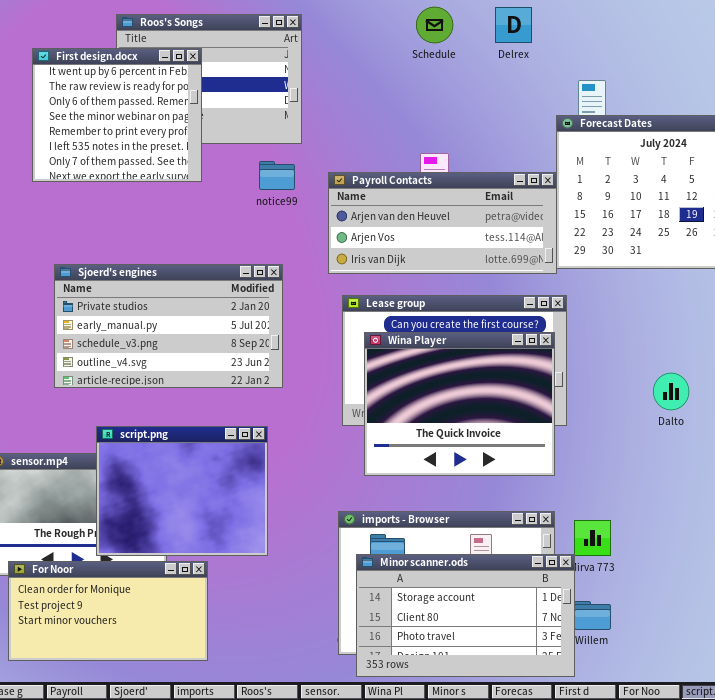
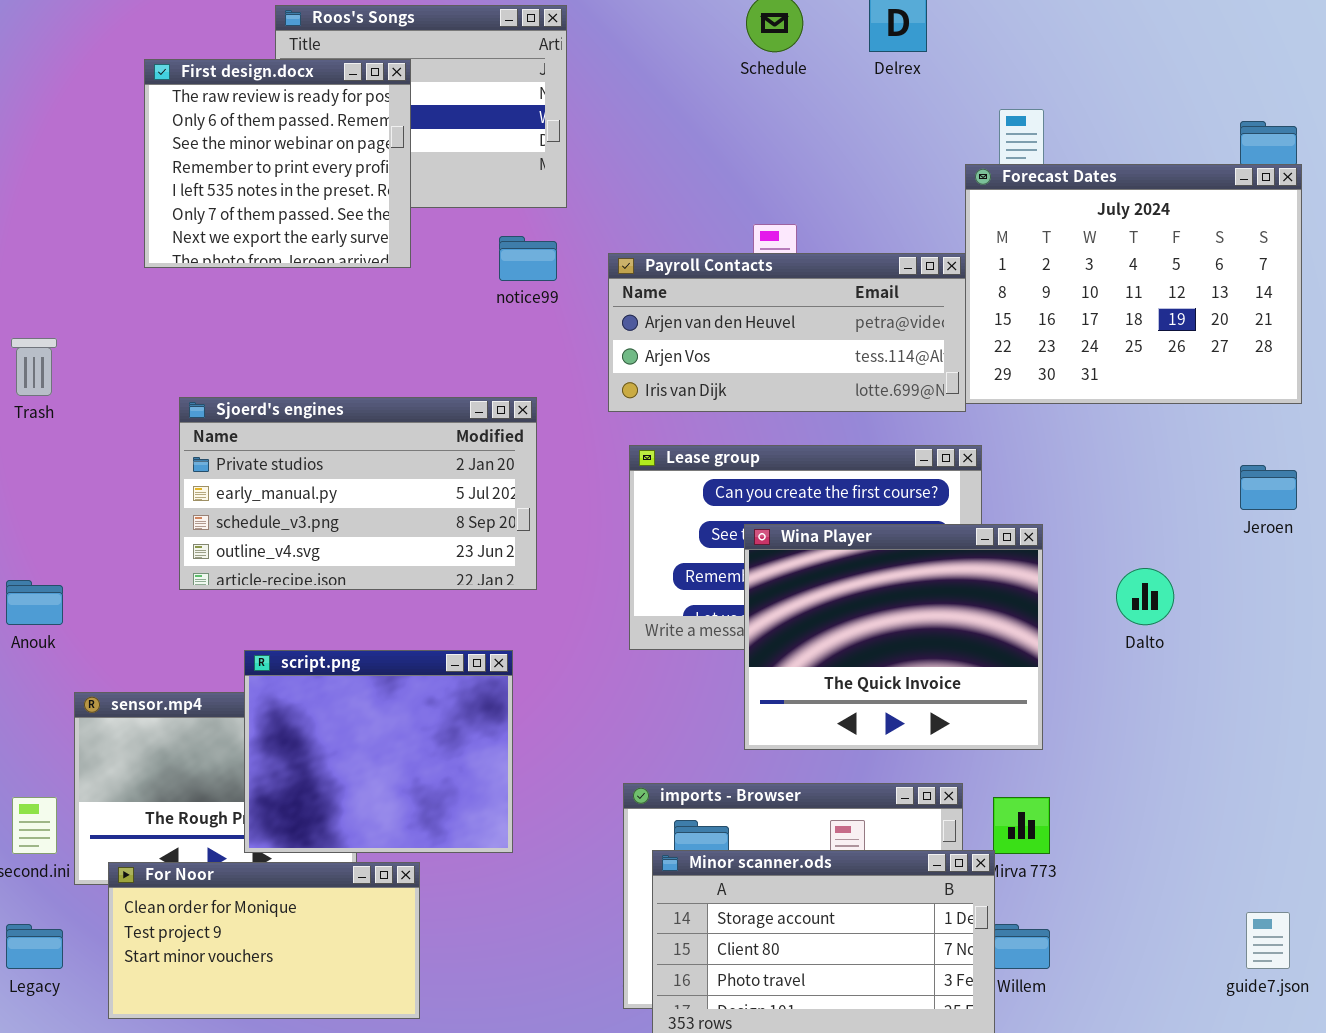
First design.docx: [32,48,202,182] -> [144,59,411,268], scrolled down 1 row
Wina Player: [364,332,555,476] -> [744,524,1043,750], moved

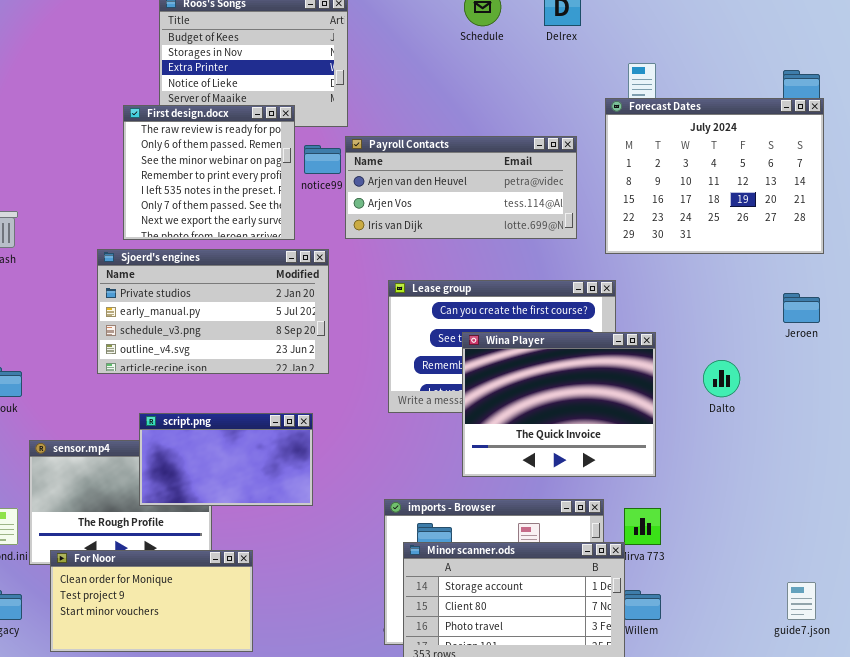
First design.docx: [144,59,411,268] -> [123,105,295,240], moved
Payroll Contacts: [608,253,966,412] -> [345,136,577,239], moved
script.png: [244,650,513,853] -> [139,413,313,506], resized

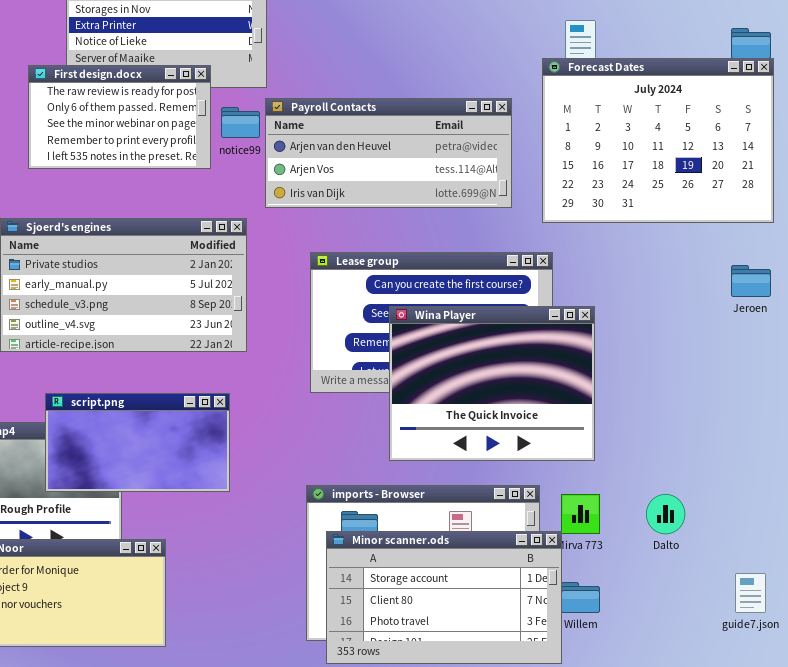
First design.docx: [123,105,295,240] -> [28,65,211,169], resized
Dalto: [703,360,740,397] -> [646,494,685,534], moved

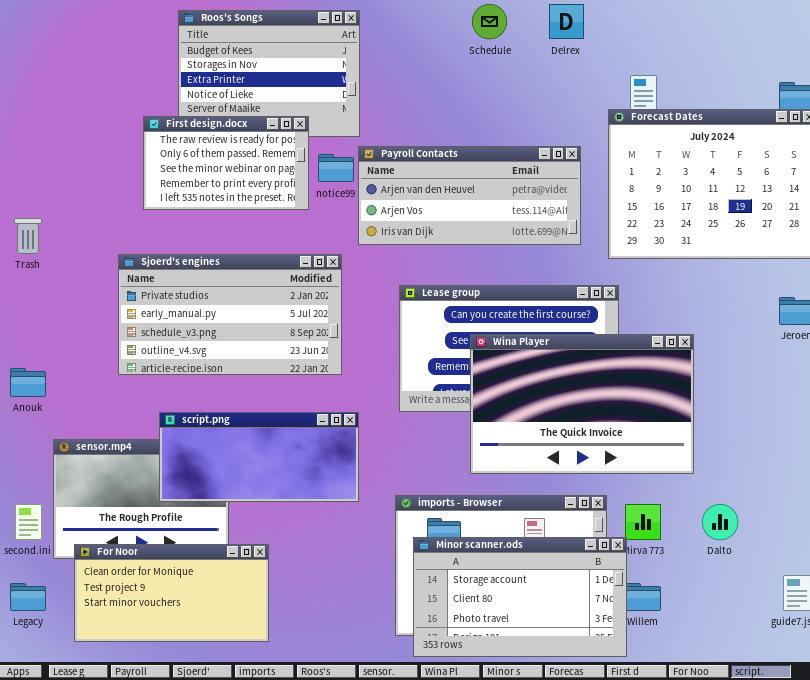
Wina Player: [389,306,595,461] -> [470,334,694,474], resized
script.png: [45,393,230,492] -> [159,412,359,502], resized

